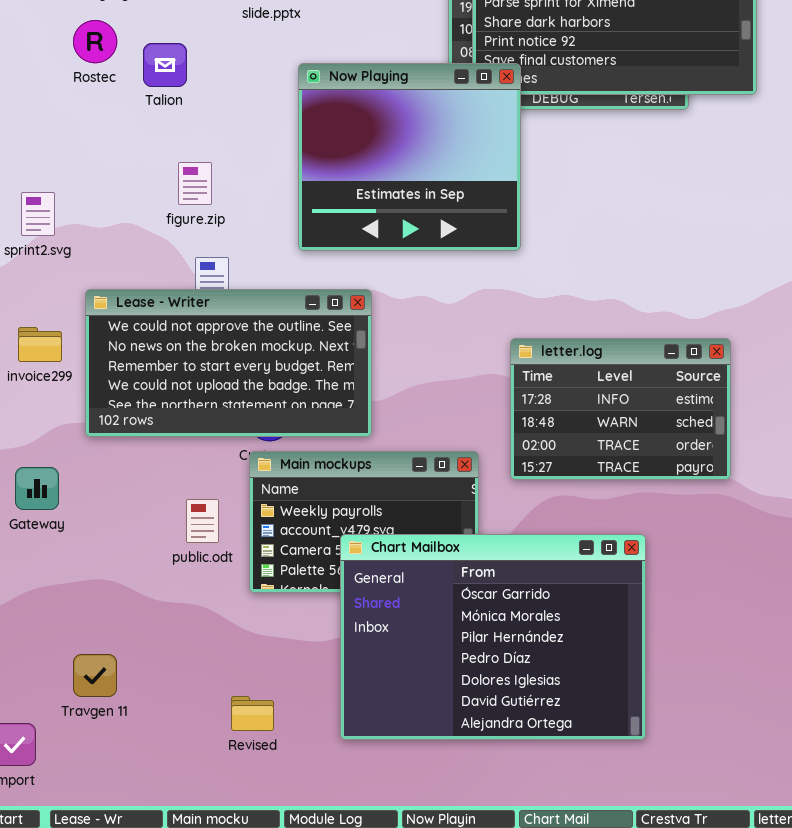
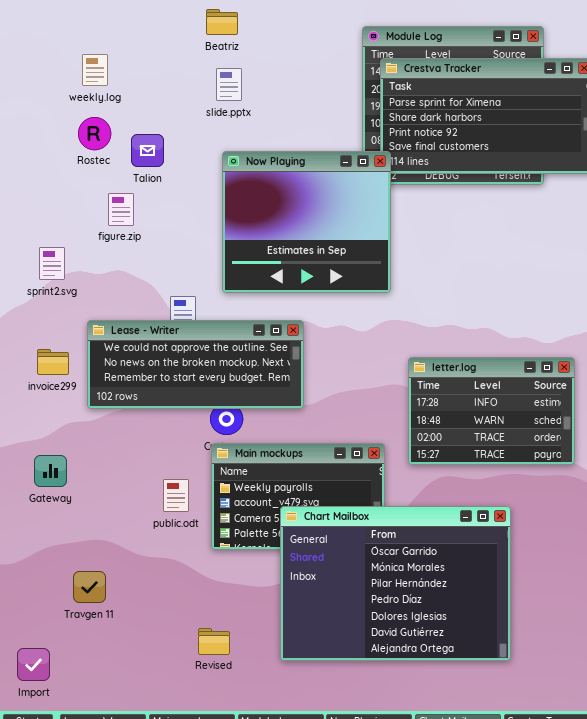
Now Playing: [298,63,521,251] -> [222,151,391,293], moved
figure.zip: [178,162,212,205] -> [108,193,134,226], moved
Lease - Writer: [85,289,372,437] -> [87,320,304,409], resized
Travgen 11: [73,654,117,697] -> [73,571,106,603], moved

